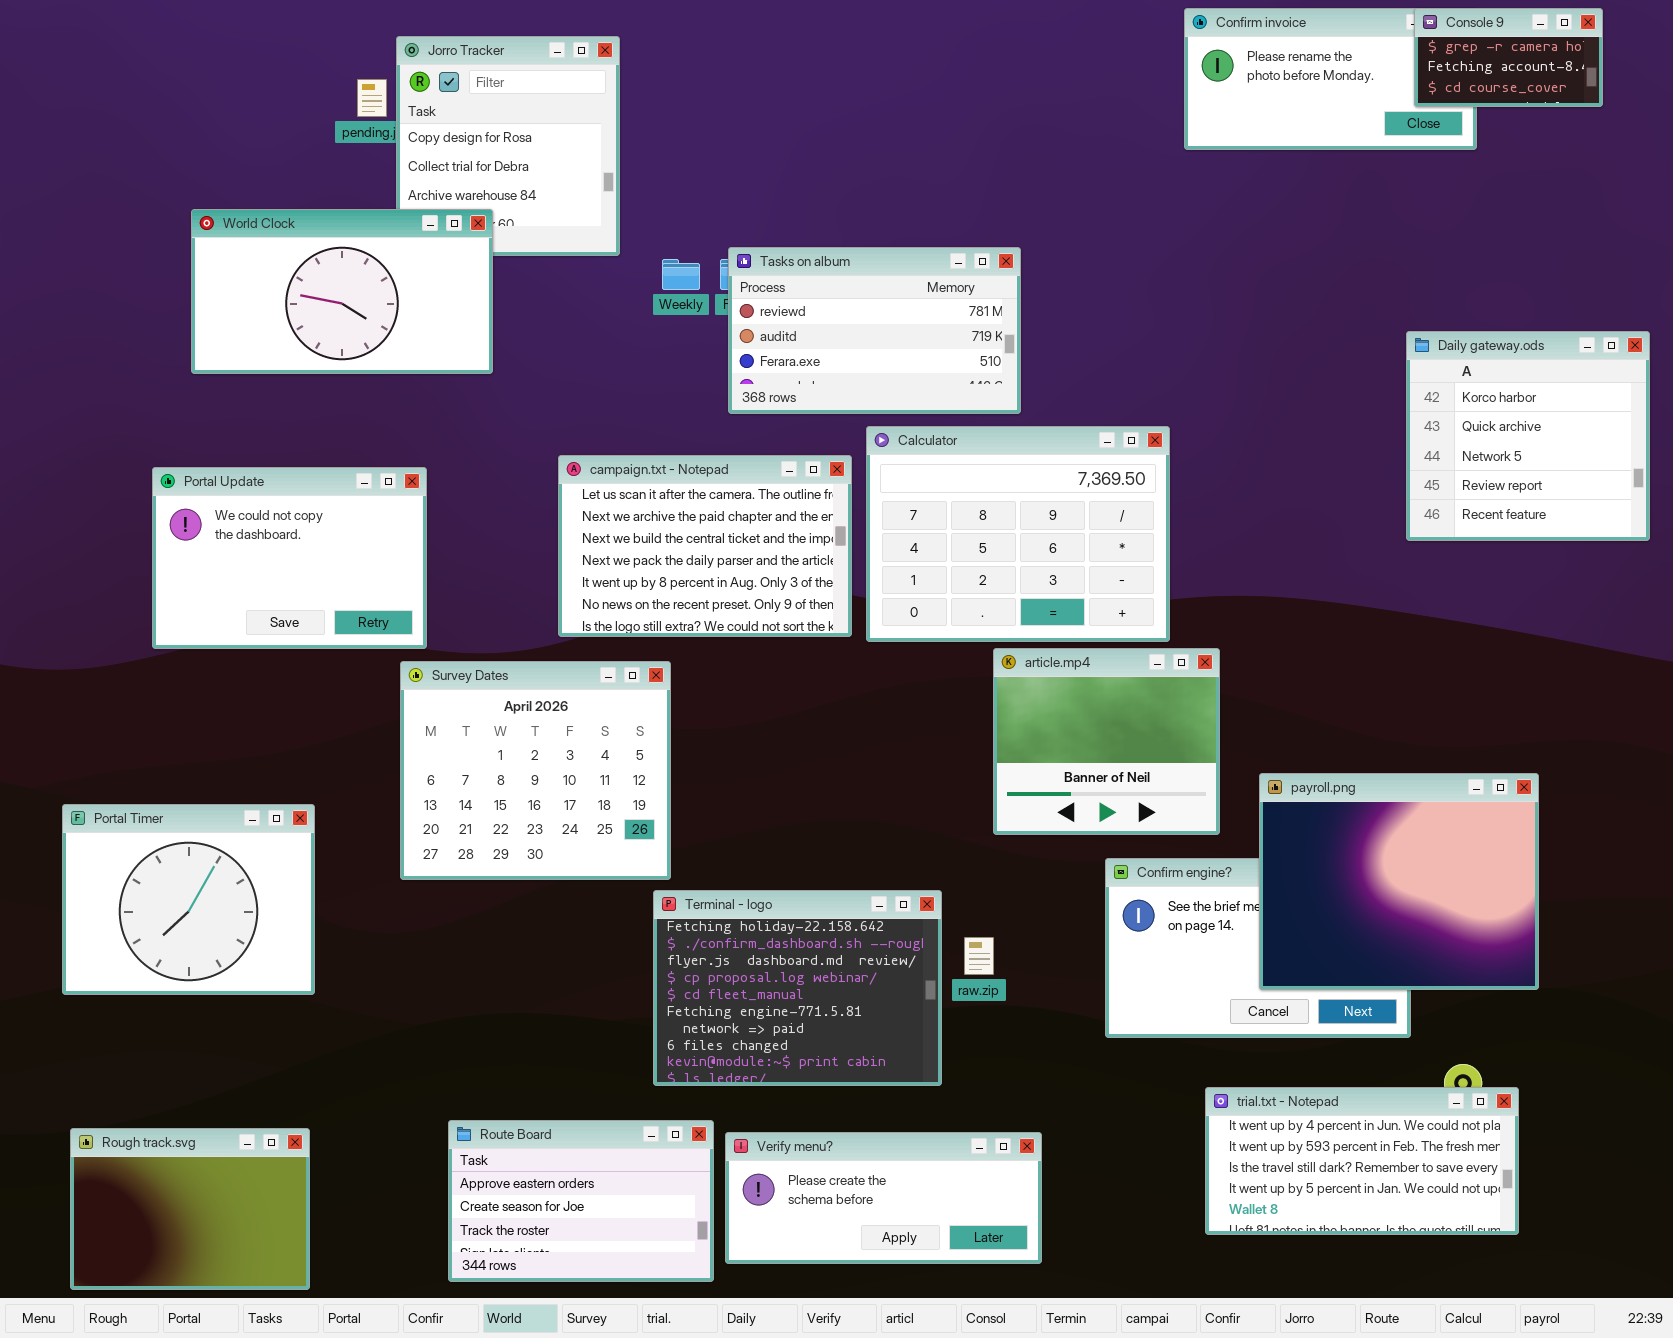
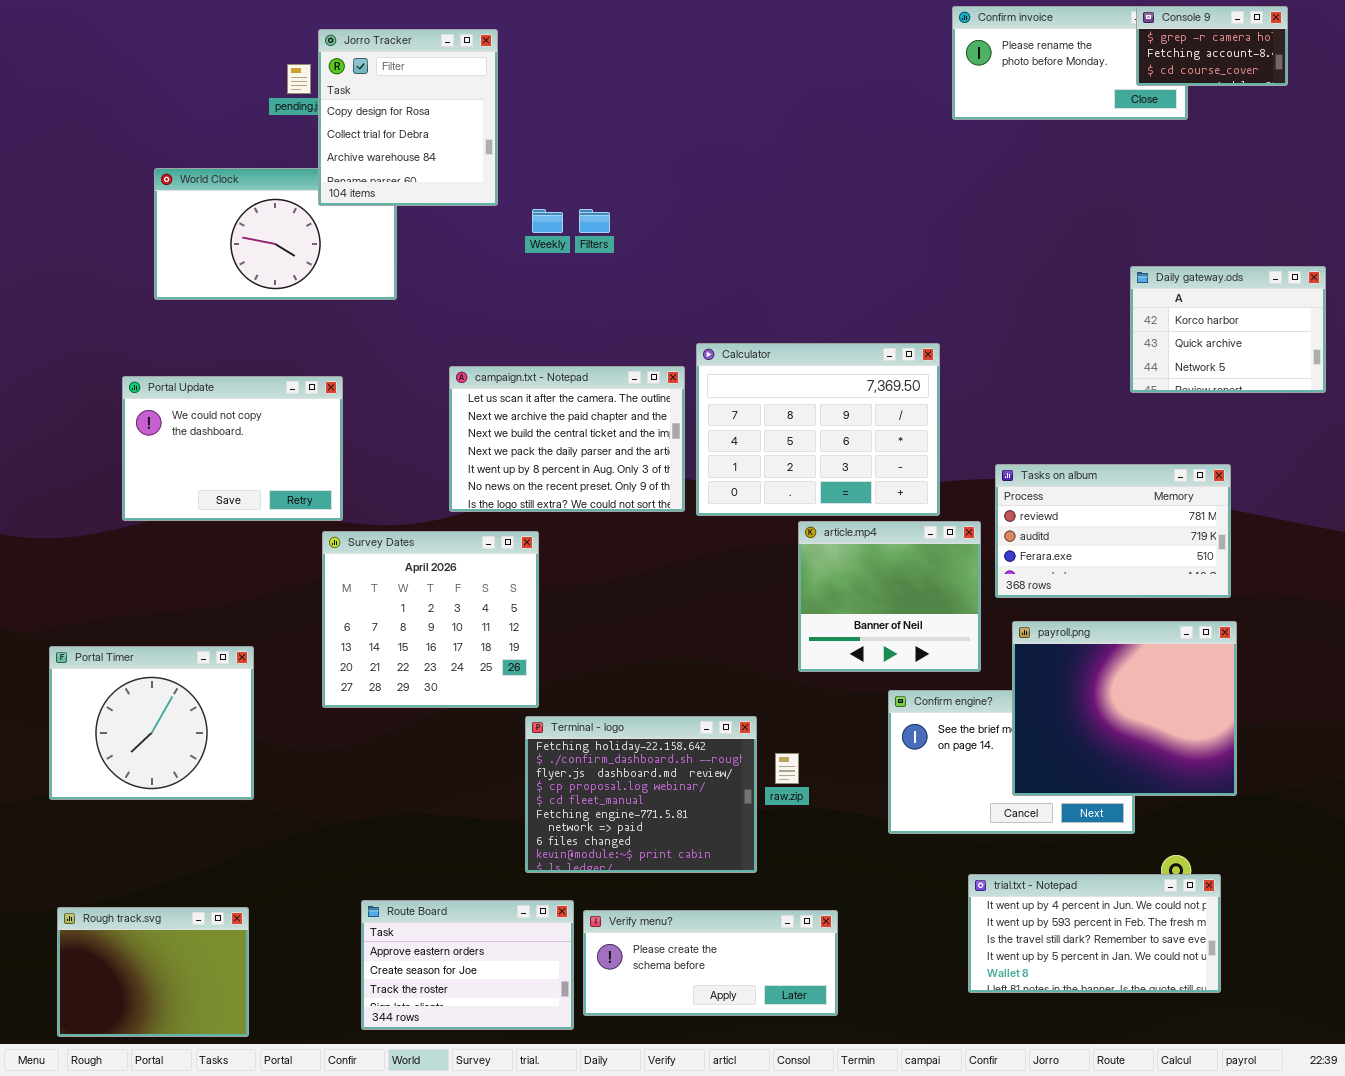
Jorro Tracker: [396,36,620,256] -> [318,29,498,206], raised
Tasks on album: [728,247,1021,414] -> [995,464,1231,598], moved
Daily gateway.ods: [1406,331,1650,541] -> [1130,266,1326,393], resized

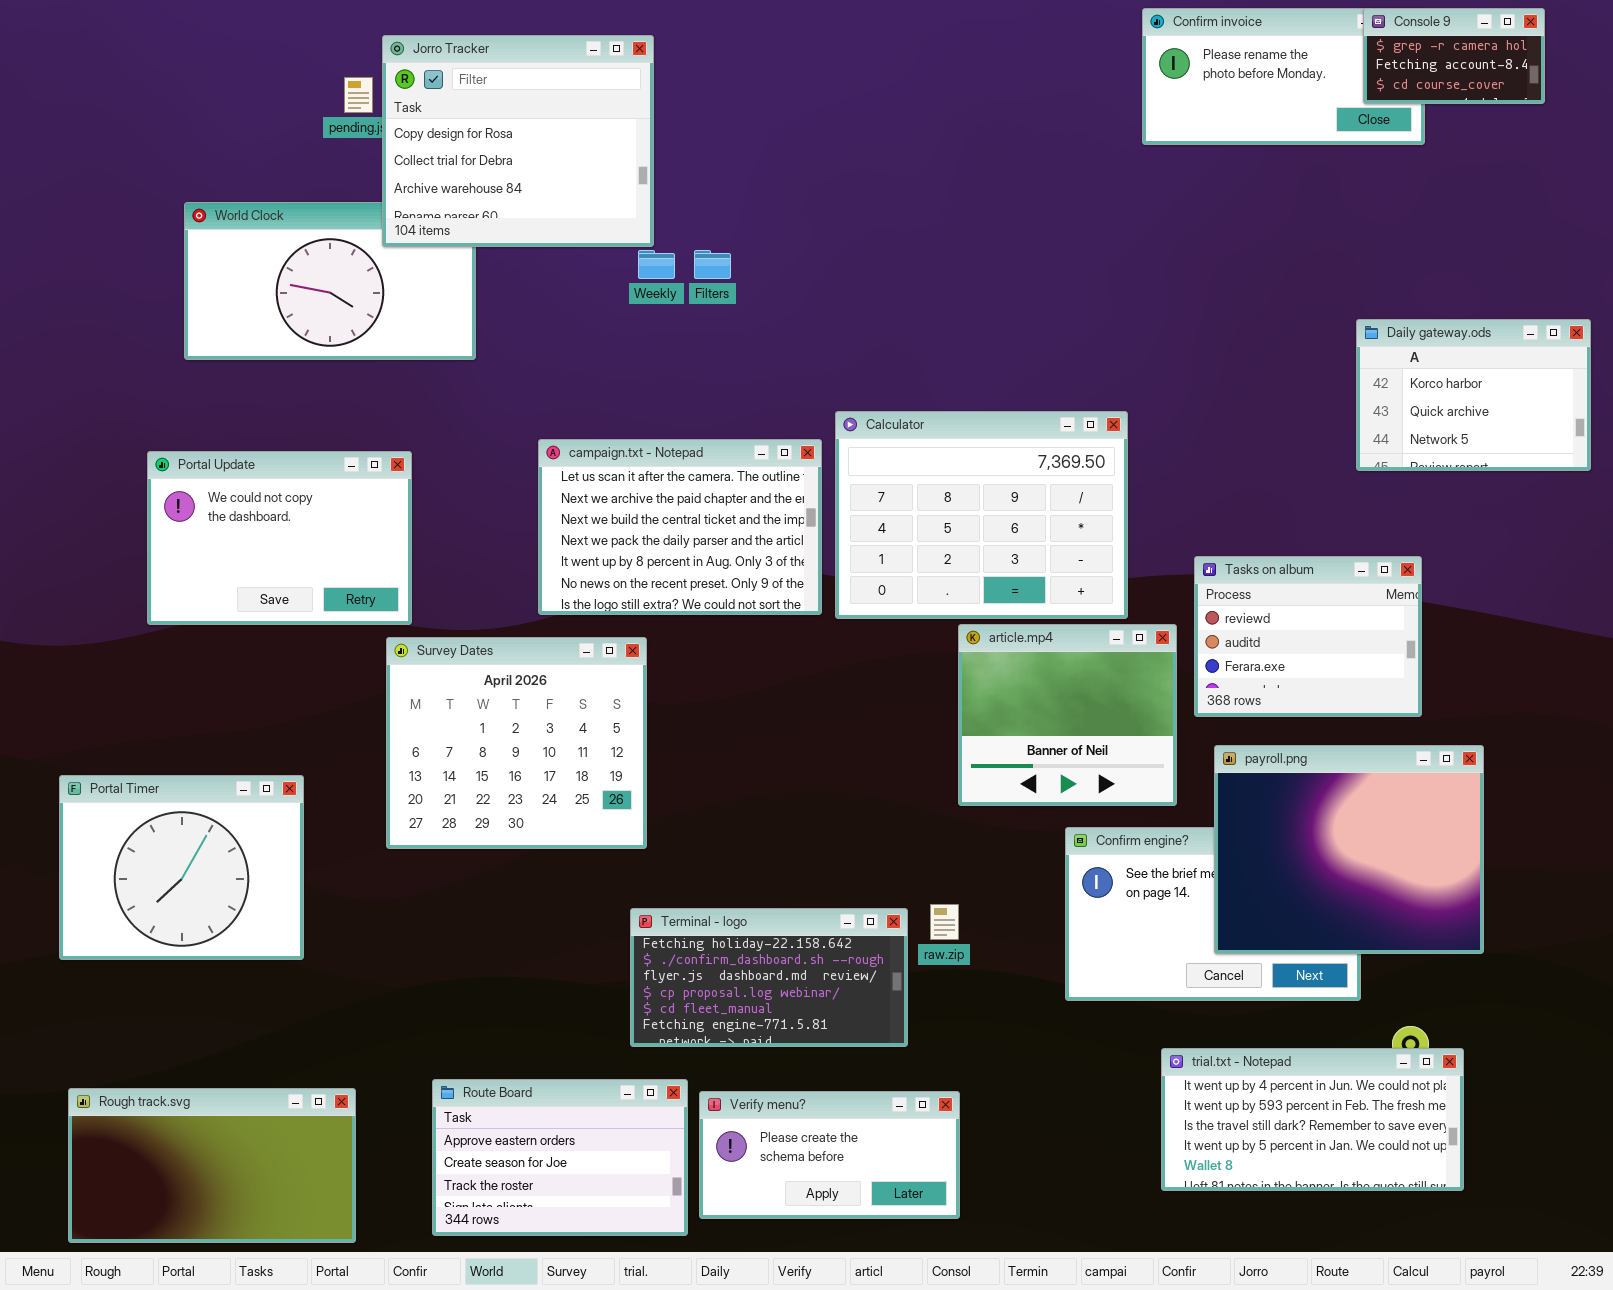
Jorro Tracker: [318,29,498,206] -> [382,35,654,247], resized
Tasks on album: [995,464,1231,598] -> [1194,556,1422,717], resized
Terminal - logo: [525,716,757,873] -> [630,908,908,1047], resized
Rough track.svg: [57,907,249,1037] -> [68,1088,356,1243], resized
Verify menu?: [583,910,838,1016] -> [699,1091,960,1219], resized

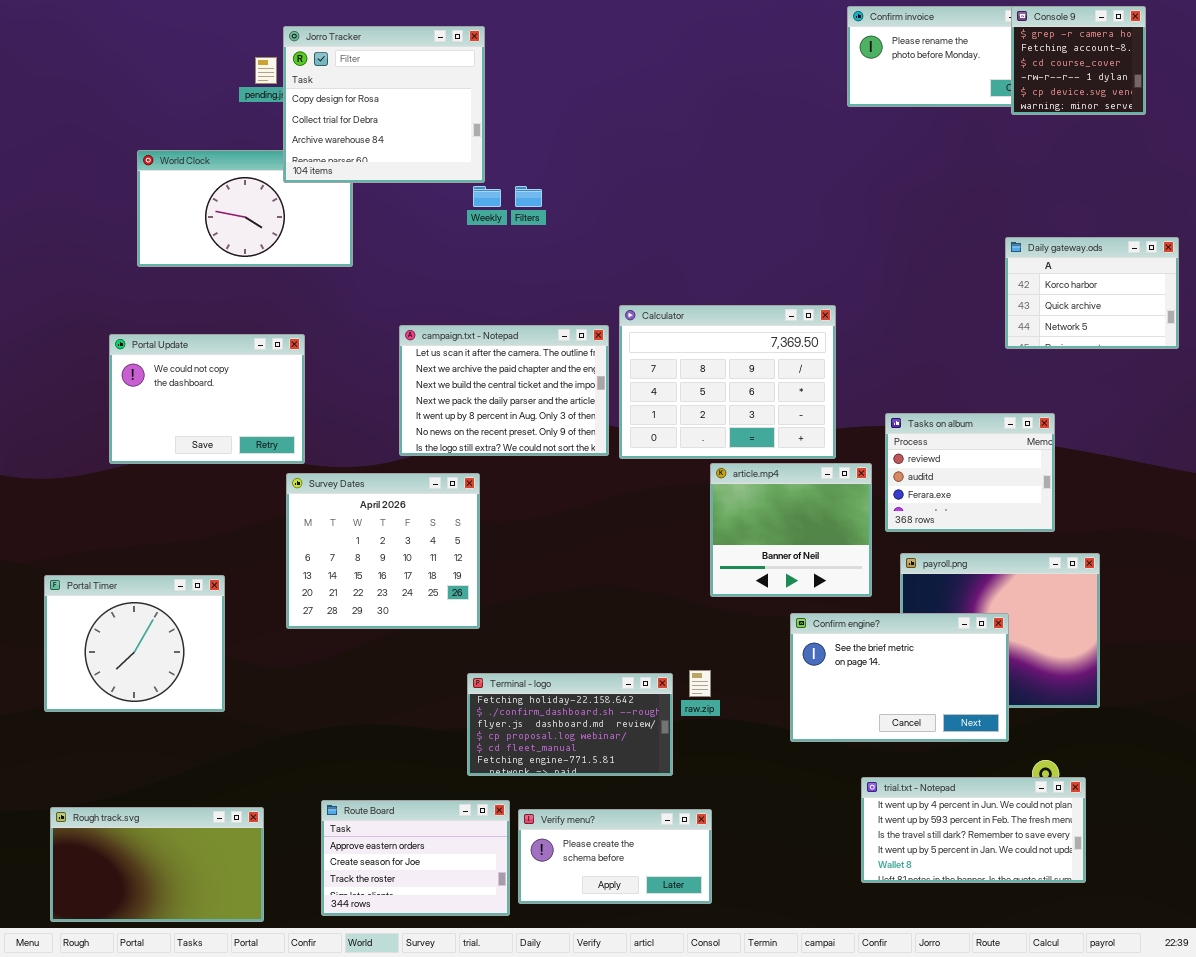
Console 9: [1363,8,1545,104] -> [1011,6,1146,115], resized
Confirm engine?: [1065,827,1361,1001] -> [790,613,1009,742], raised

